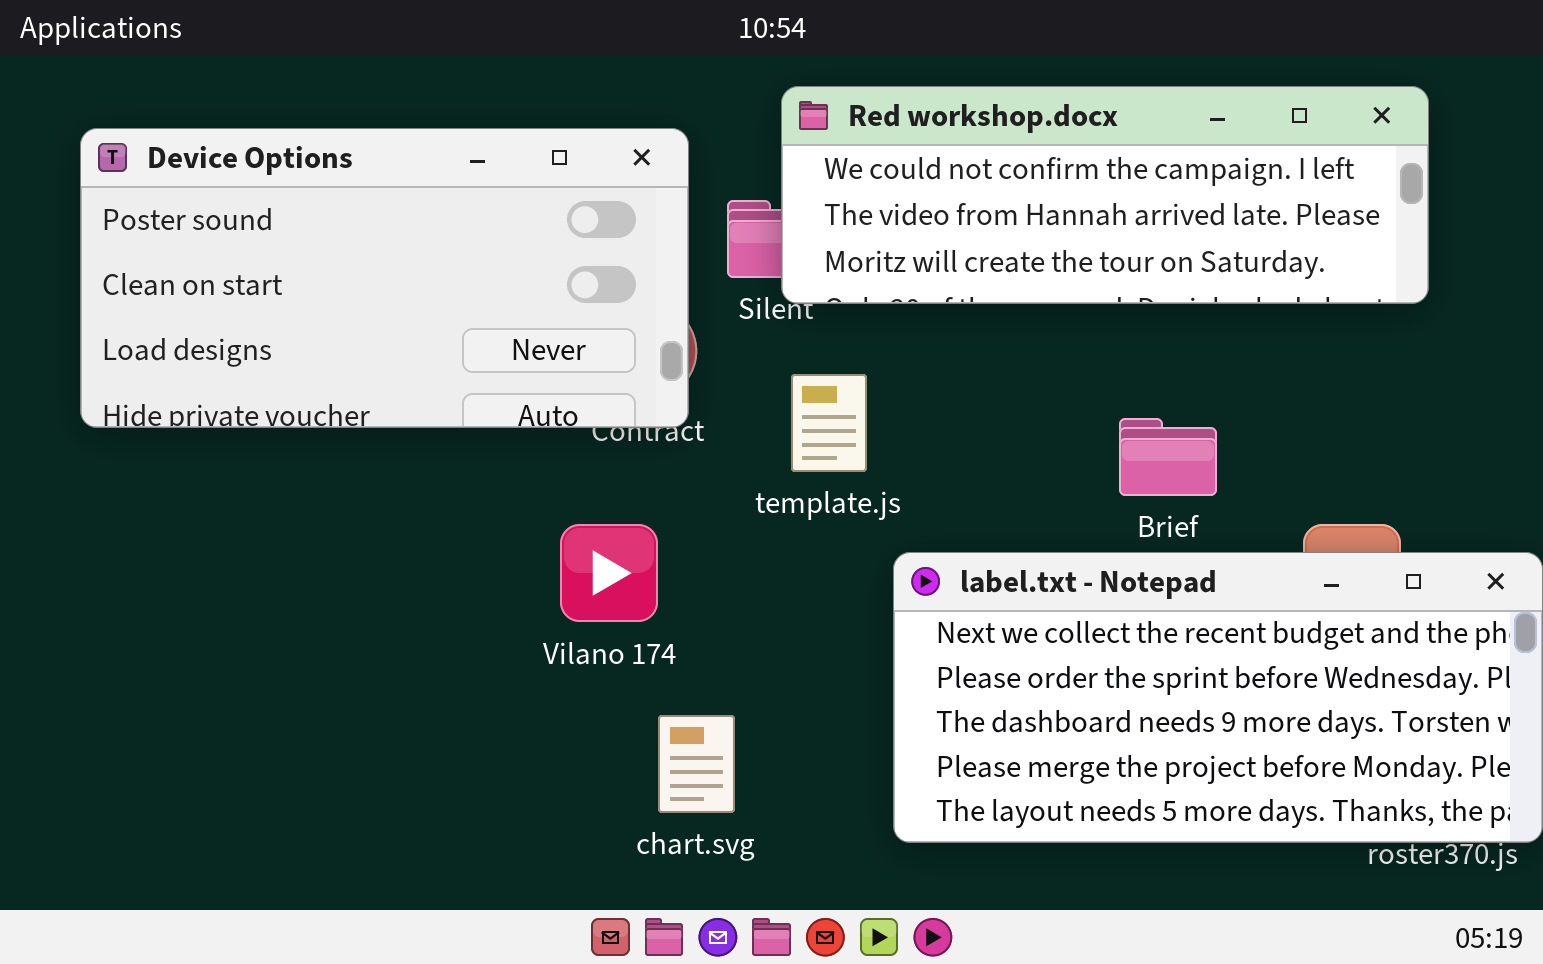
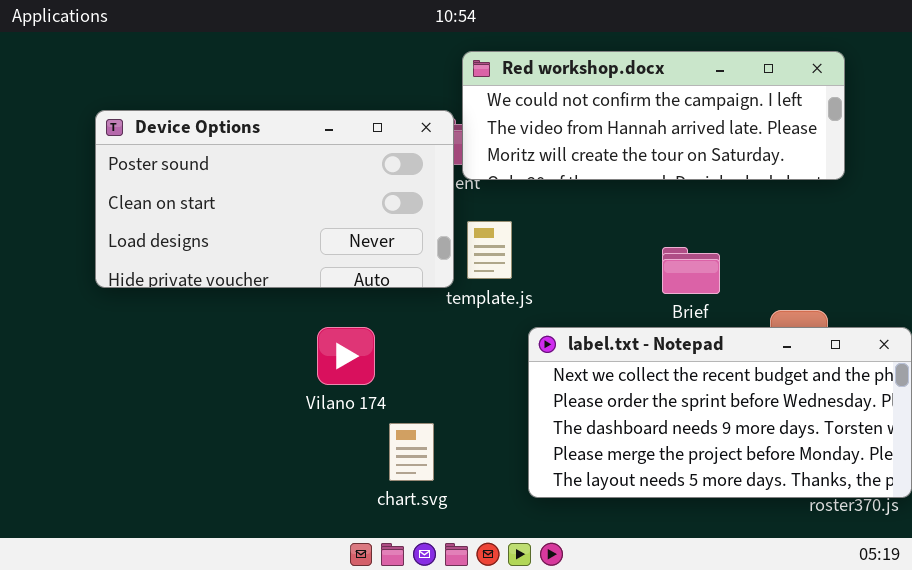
Device Options: [80,128,689,428] -> [95,110,454,288], moved
Vilano 174: [560,524,658,622] -> [317,327,375,385], moved

